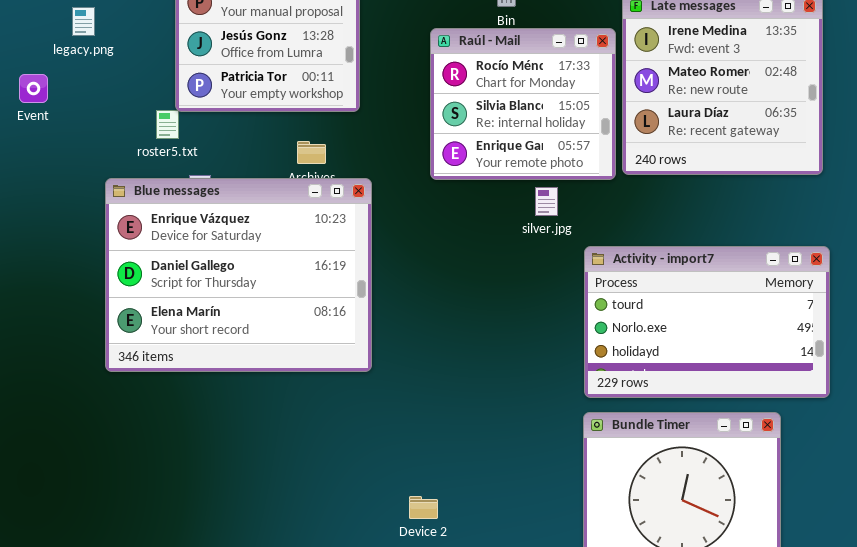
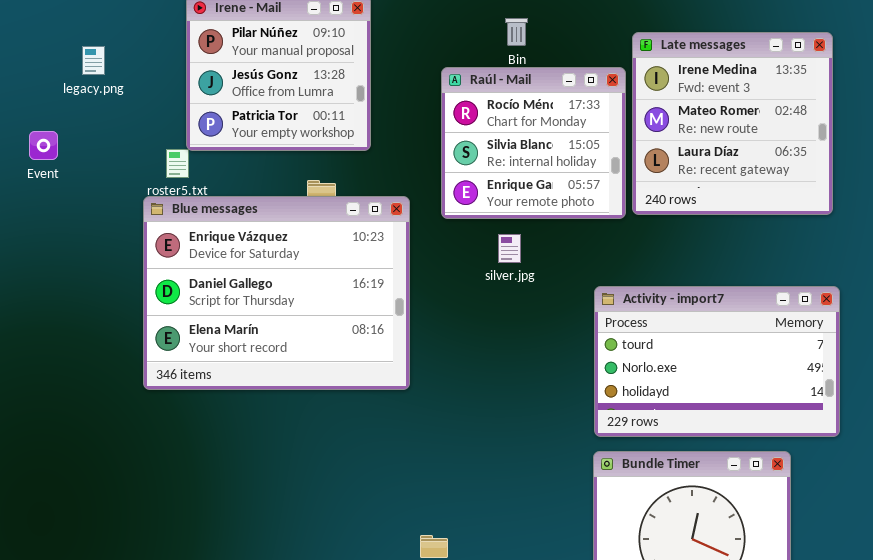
Event: [19,74,48,103] -> [29,131,58,160], moved
Blue messages: [105,178,372,372] -> [143,196,410,390], moved
silver.jpg: [535,187,558,216] -> [498,234,521,263], moved

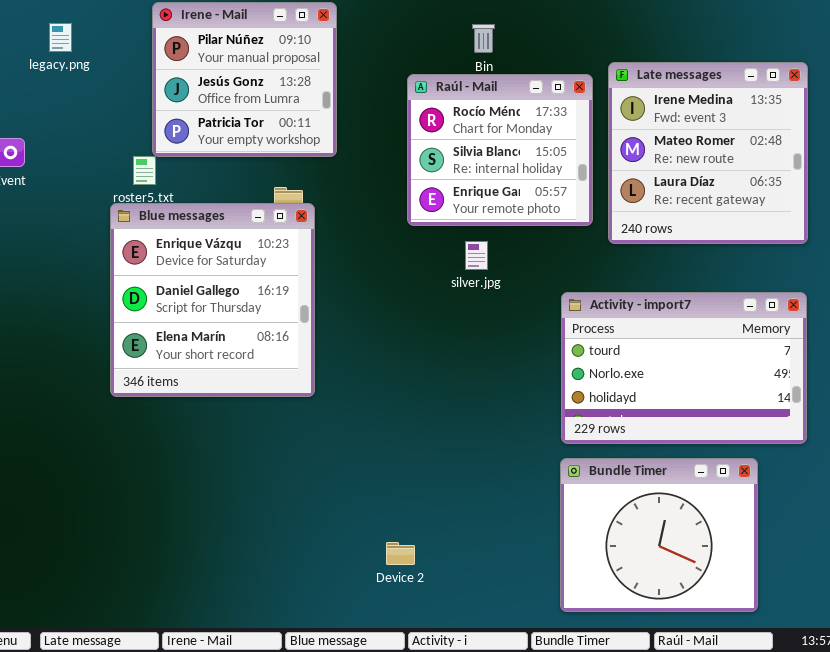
Late messages: [632,32,833,215] -> [608,62,808,244], moved
legacy.png: [82,46,105,75] -> [49,23,72,52], moved
Blue messages: [143,196,410,390] -> [110,203,315,397], resized

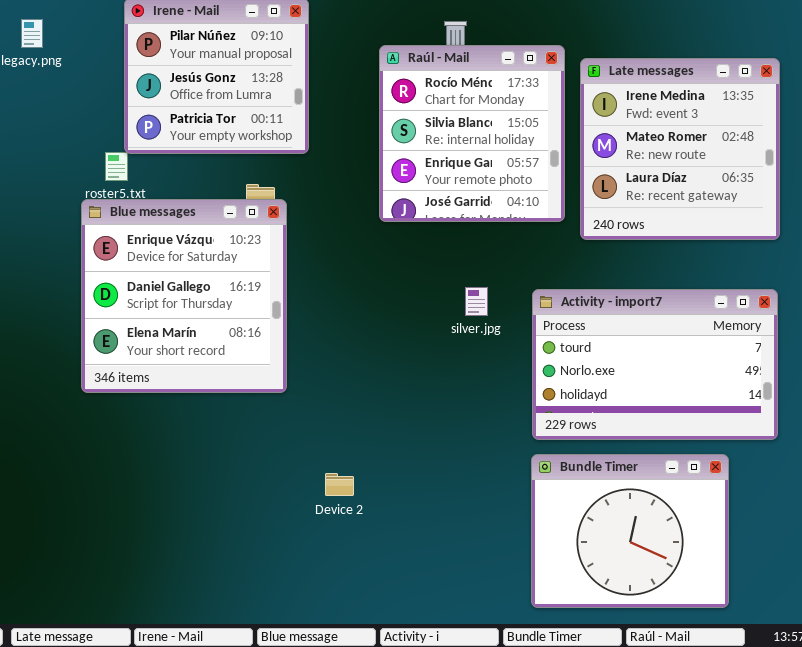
Raúl - Mail: [407,74,593,226] -> [379,45,565,222], resized
silver.jpg: [465,241,488,270] -> [465,287,488,316], moved
Device 2: [386,542,415,565] -> [325,473,354,496], moved

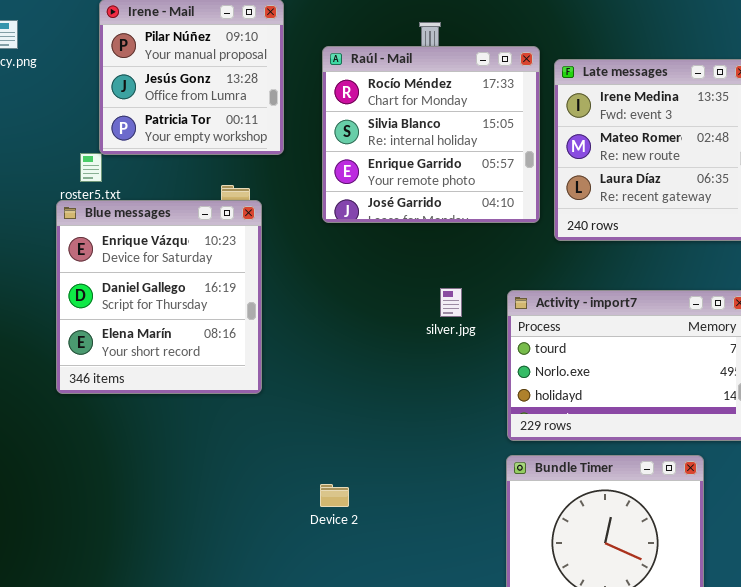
Raúl - Mail: [379,45,565,222] -> [322,46,540,223], resized
Device 2: [325,473,354,496] -> [320,484,349,507], moved

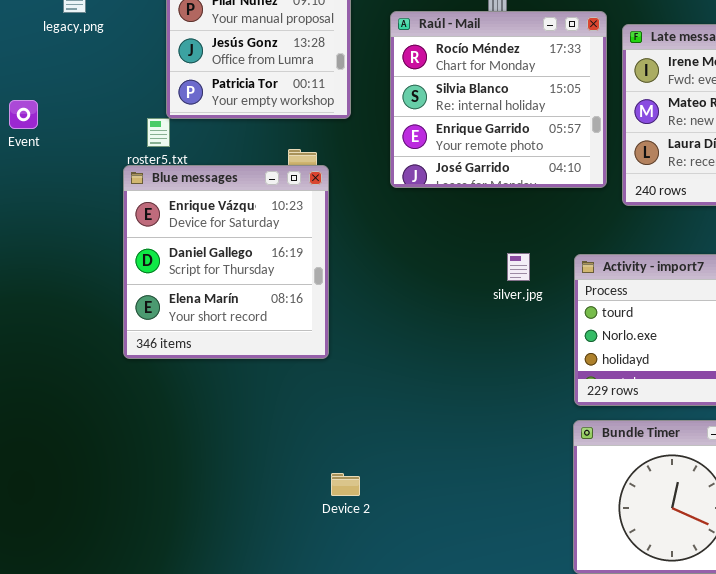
Device 2: [320,484,349,507] -> [331,473,360,496], moved

